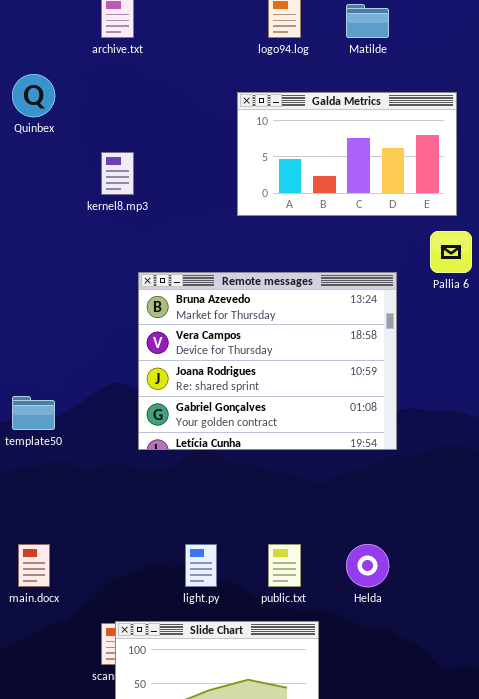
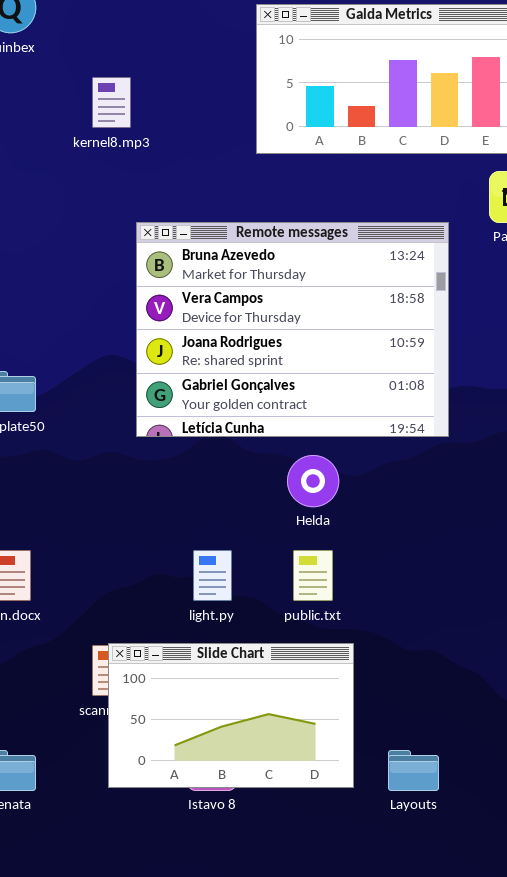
Helda: [346,544,389,587] -> [287,455,339,507], moved

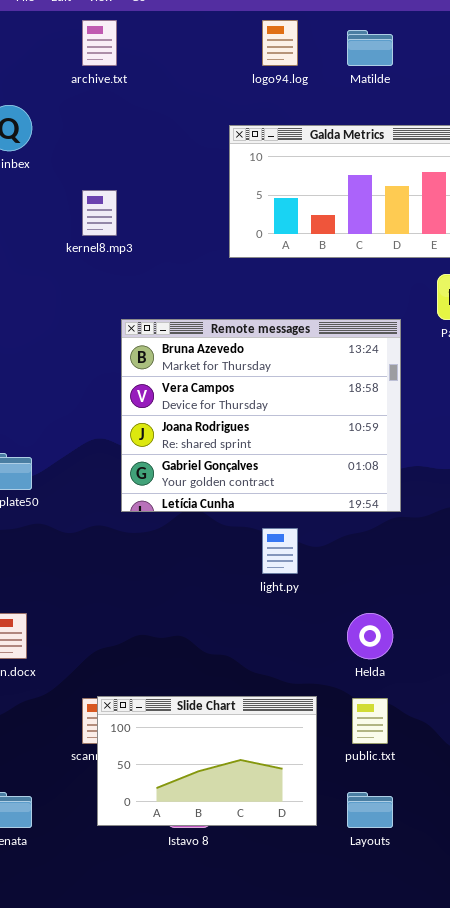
Helda: [287,455,339,507] -> [347,613,393,659], moved
light.py: [193,550,232,601] -> [262,528,298,574], moved
public.txt: [293,550,333,601] -> [352,698,388,744], moved

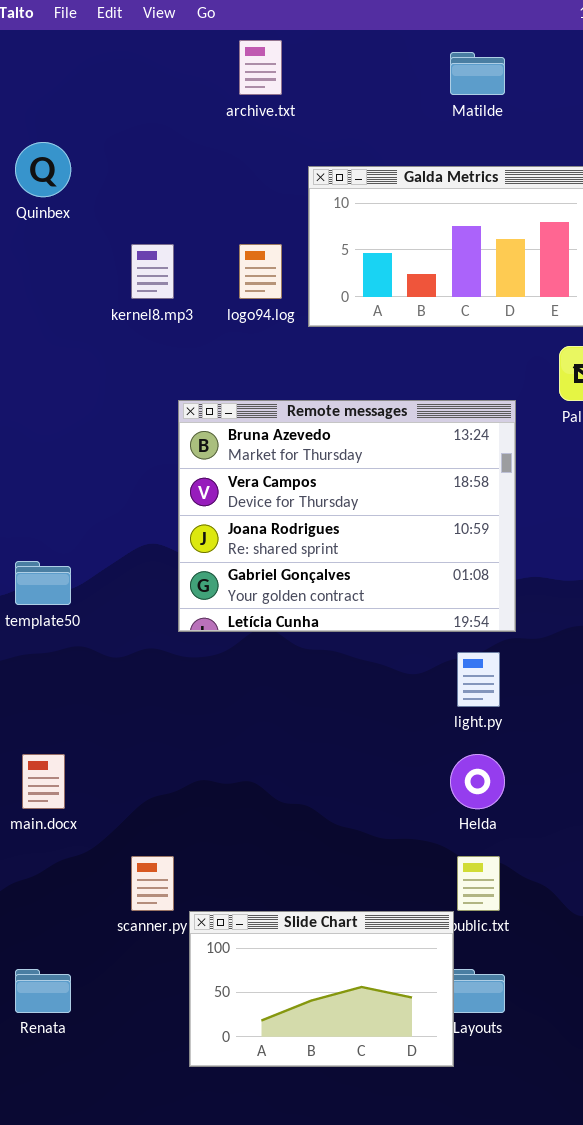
archive.txt: [82,20,117,66] -> [239,40,282,95], moved
logo94.log: [262,20,298,66] -> [239,244,282,299], moved
light.py: [262,528,298,574] -> [457,652,500,707], moved
Slide Chart: [97,696,317,826] -> [189,911,454,1067], moved

